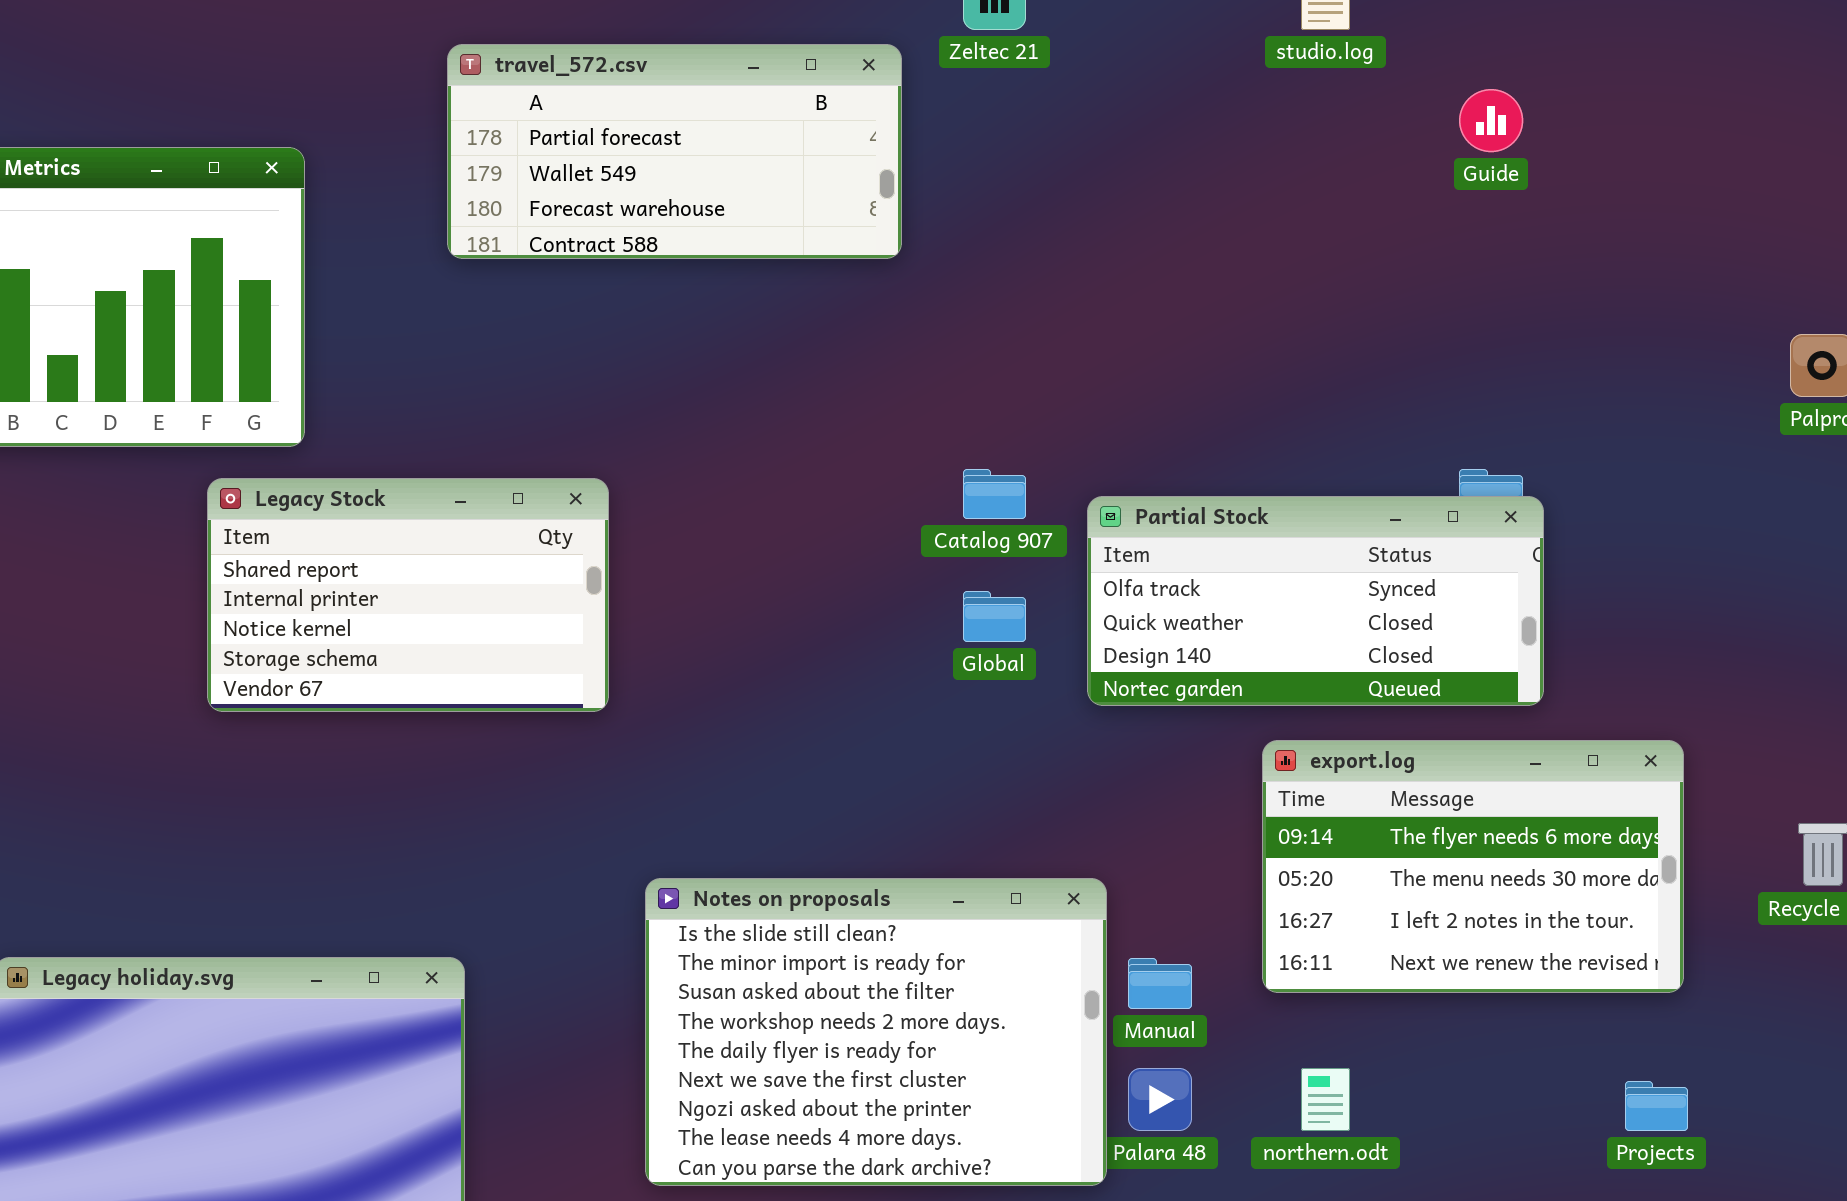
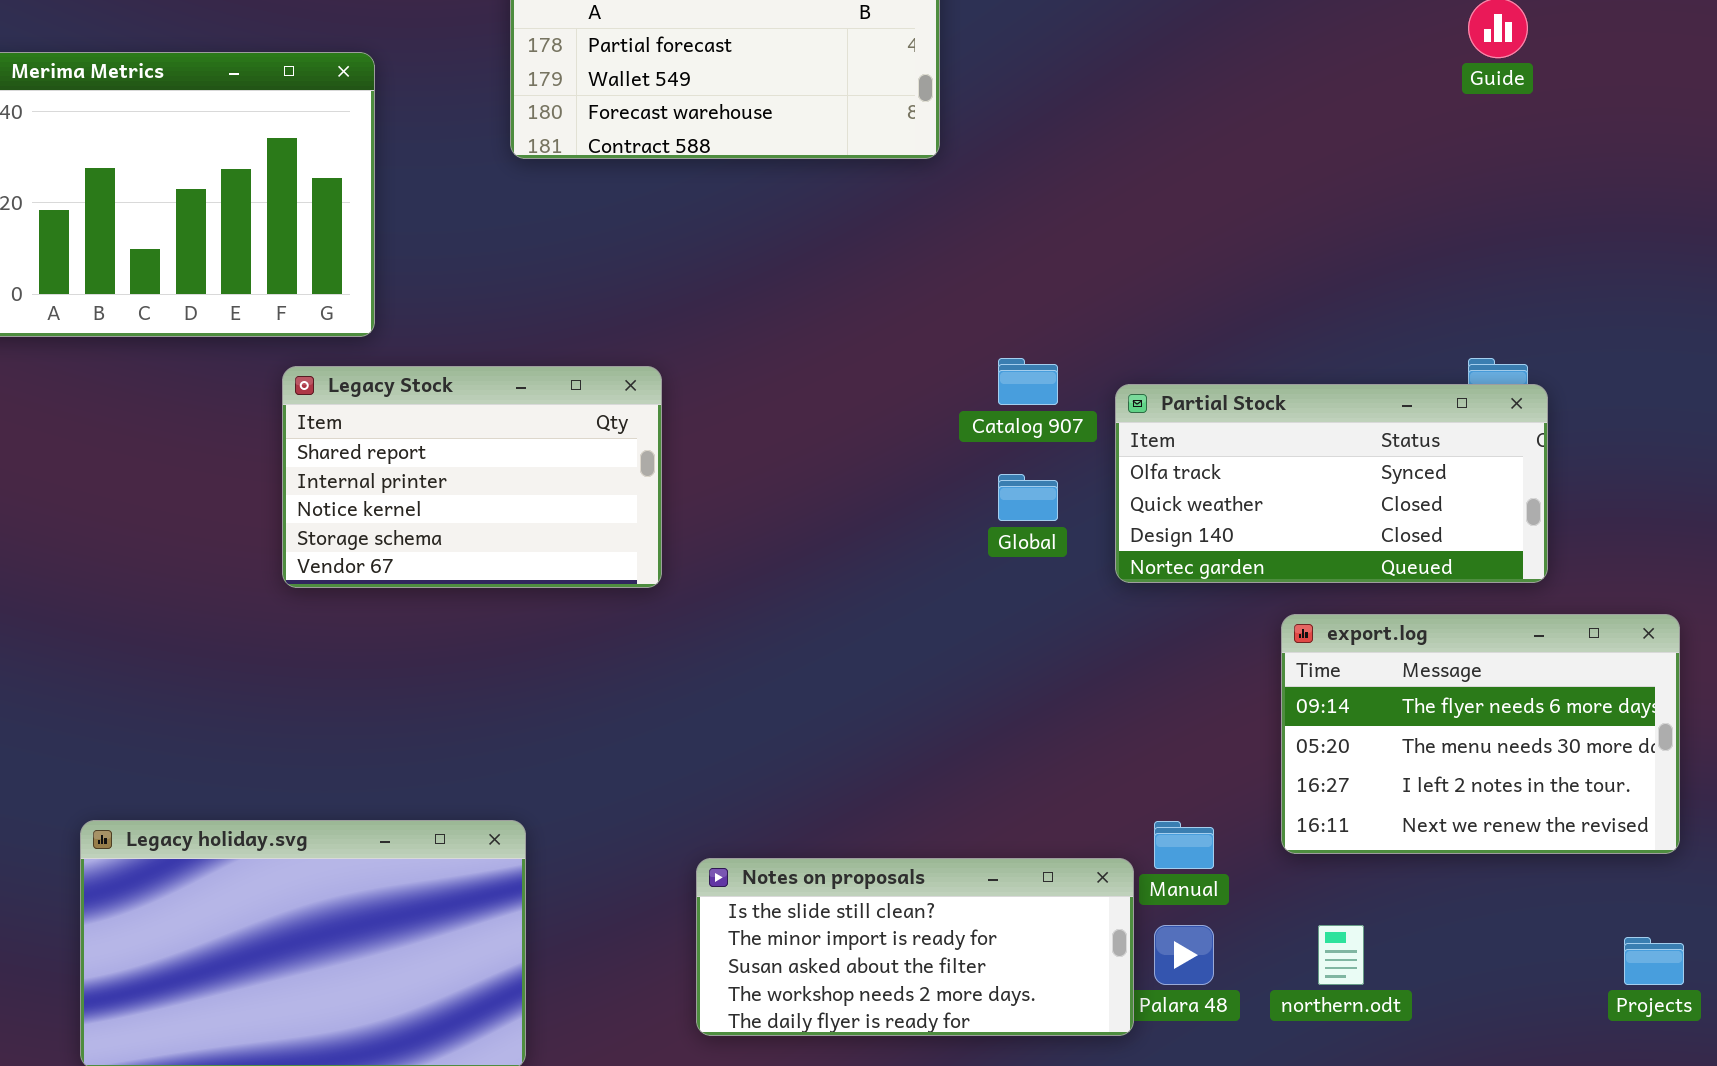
Notes on proposals: [645,878,1107,1186] -> [696,858,1134,1036], resized

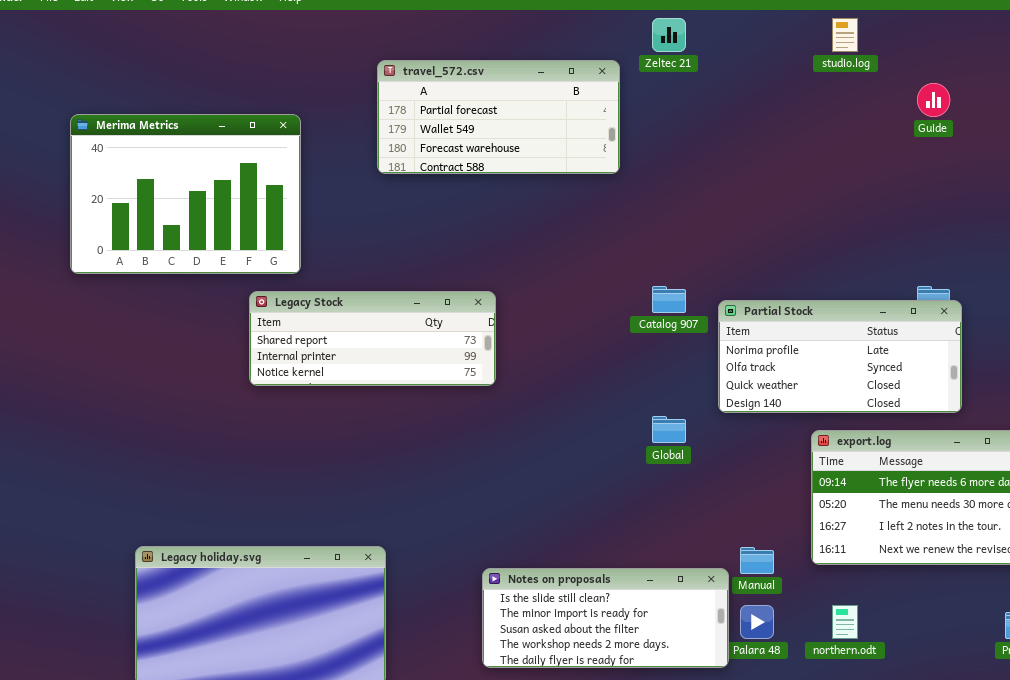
Legacy Stock: [282,366,662,588] -> [249,291,496,386], resized
Partial Stock: [1115,384,1548,583] -> [718,300,962,413], scrolled up 1 row
Global: [998,474,1058,521] -> [652,416,686,443], moved

